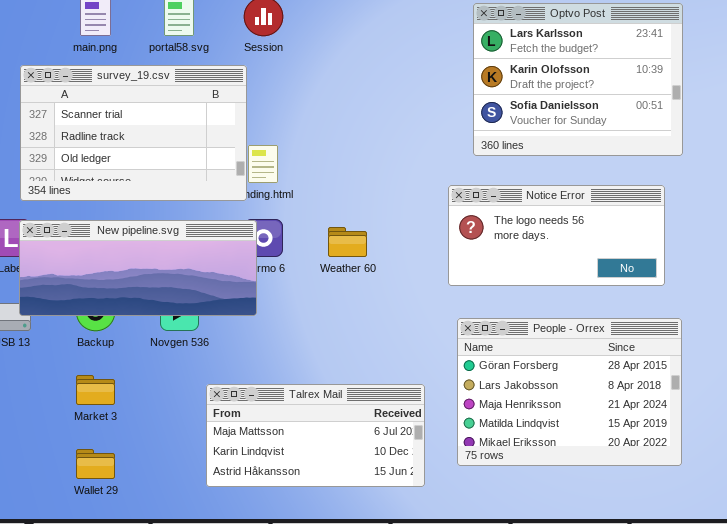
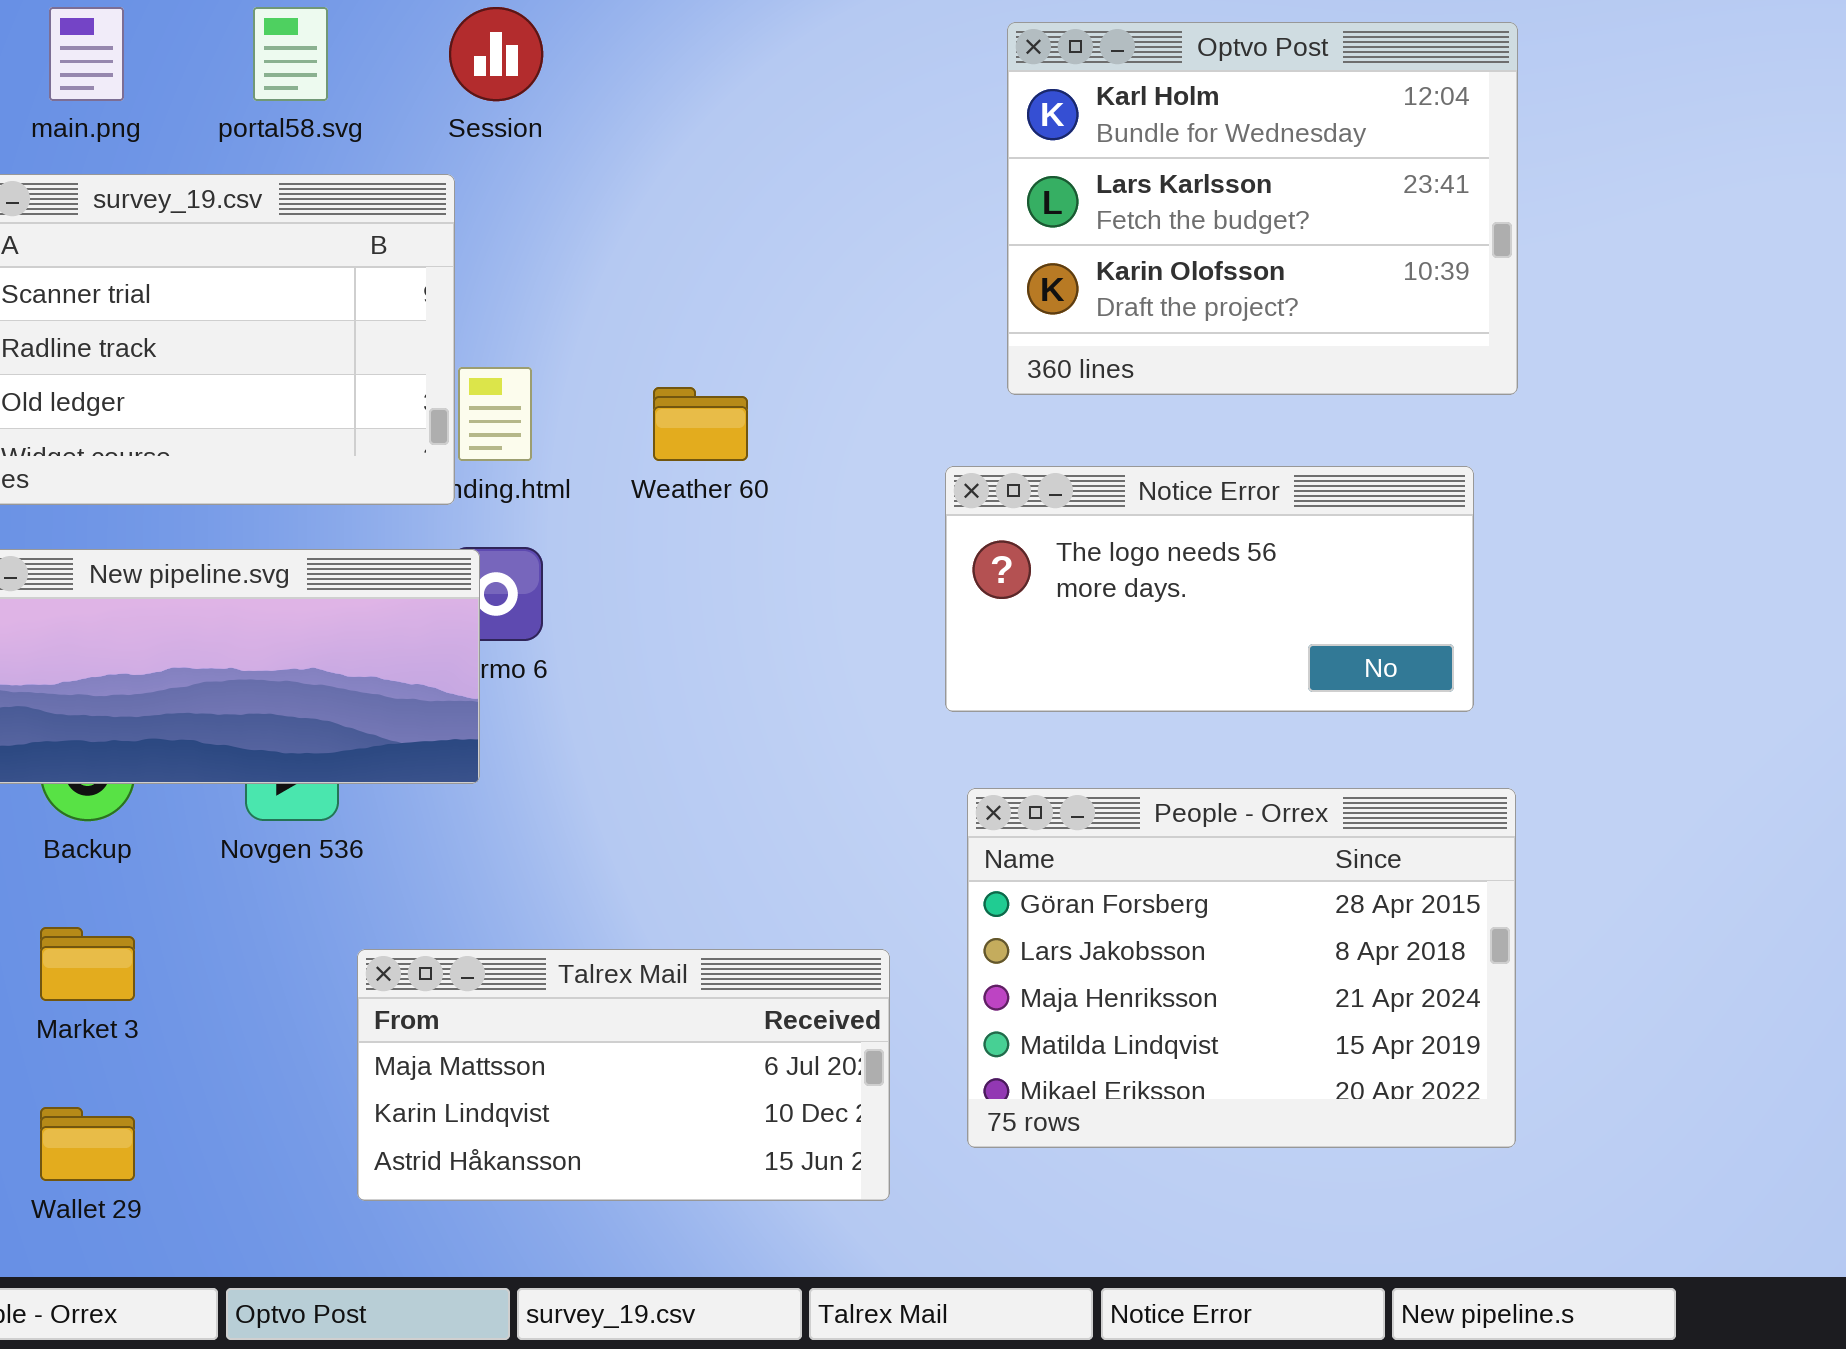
Optvo Post: [473,3,683,156] -> [1007,22,1518,395], scrolled up 1 row
Weather 60: [328,227,367,257] -> [653,387,748,461], moved

